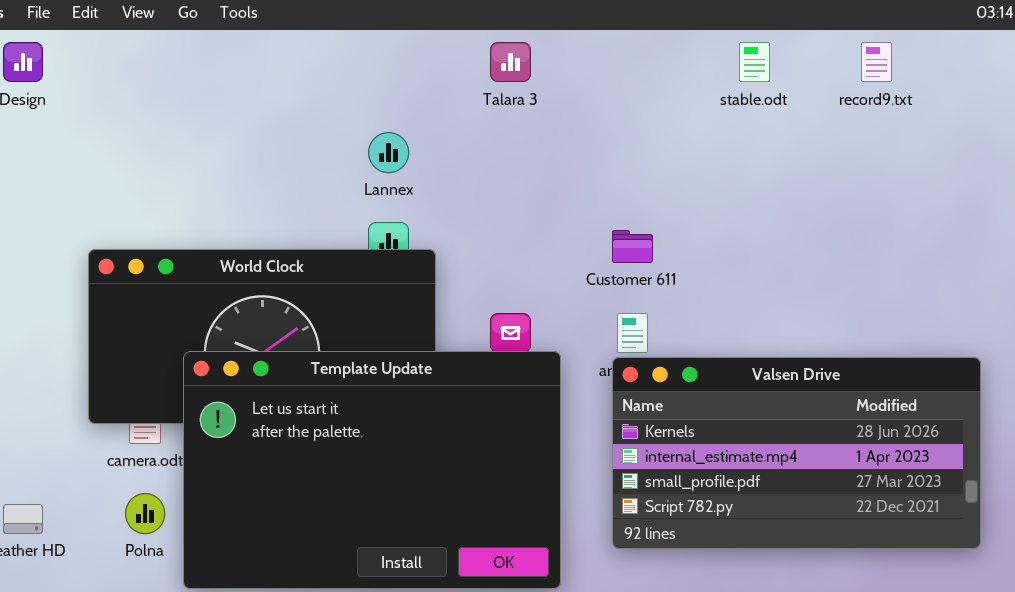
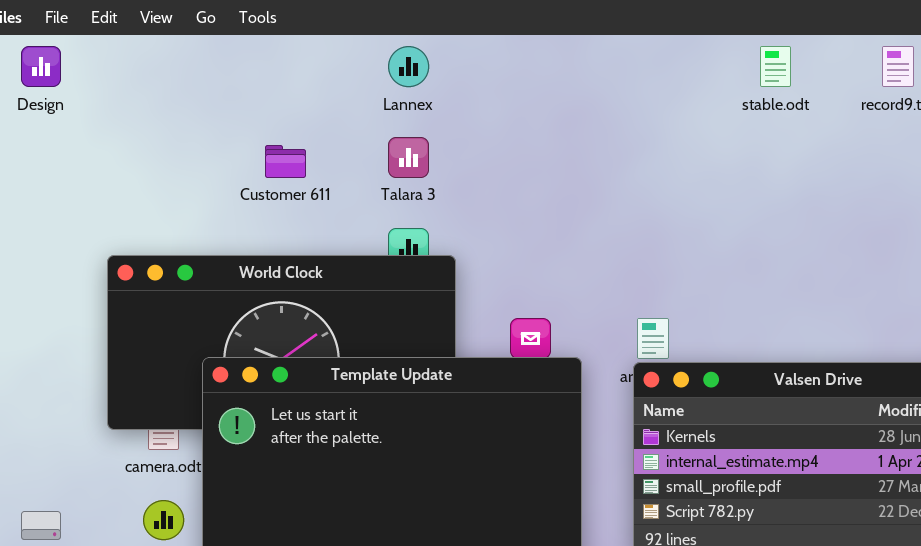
Talara 3: [490,42,531,82] -> [388,137,429,178], moved
Lannex: [368,132,409,173] -> [388,46,429,87], moved
Customer 611: [612,230,653,263] -> [265,145,306,178], moved

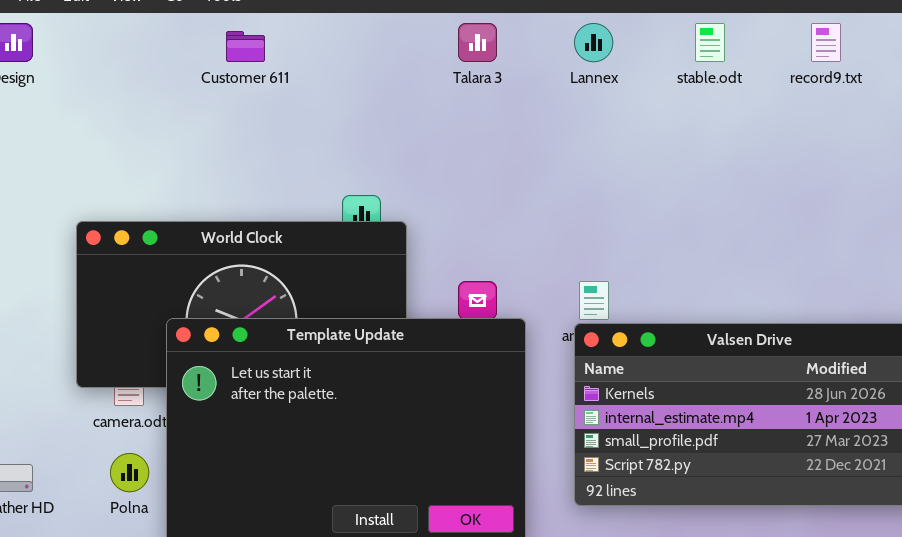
Lannex: [388,46,429,87] -> [574,23,613,62], moved
Talara 3: [388,137,429,178] -> [458,23,497,62], moved
Customer 611: [265,145,306,178] -> [226,31,265,62], moved

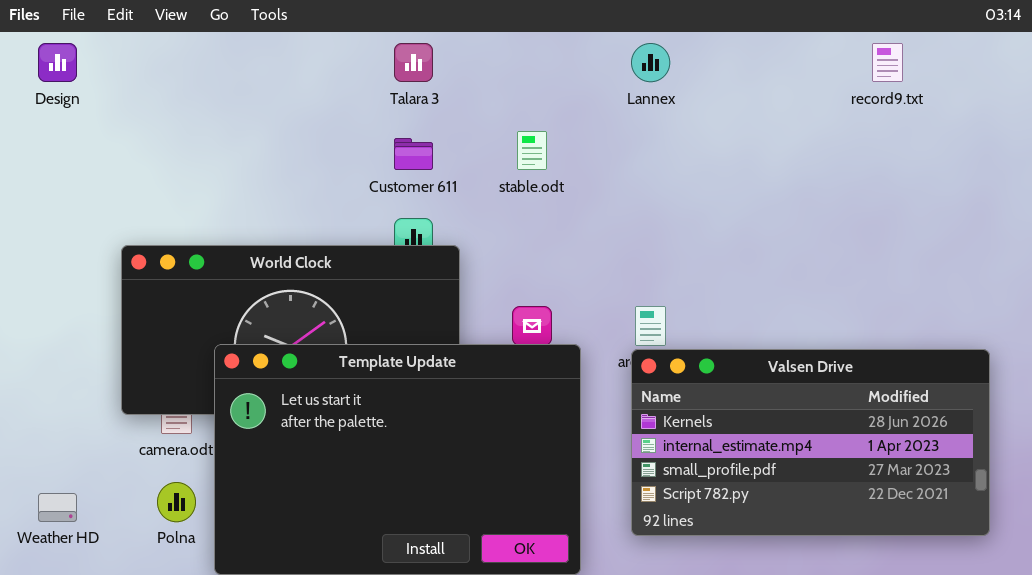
Talara 3: [458,23,497,62] -> [394,43,433,82], moved
stable.odt: [695,23,725,62] -> [517,131,547,170], moved
Customer 611: [226,31,265,62] -> [394,138,433,170], moved

